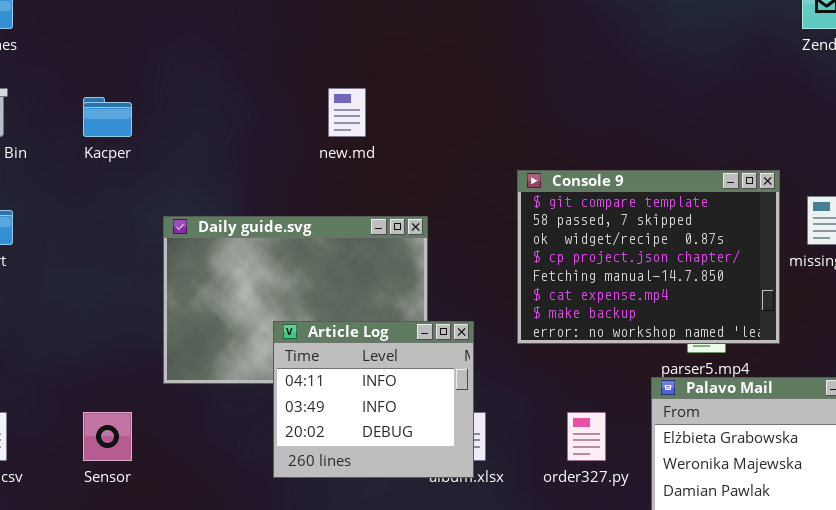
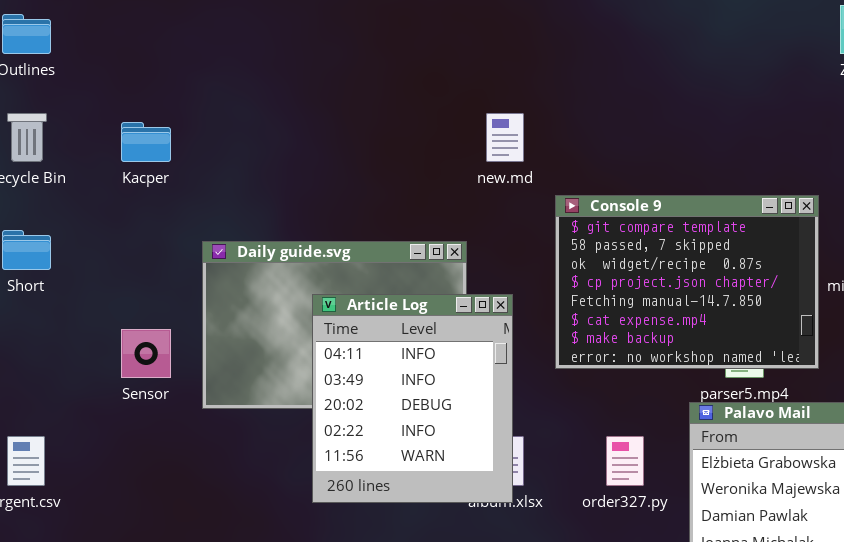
new.md: [328,88,366,137] -> [486,113,524,162], moved
Article Log: [273,321,474,478] -> [312,294,513,503], resized
Sensor: [83,412,132,461] -> [121,329,171,378], moved

